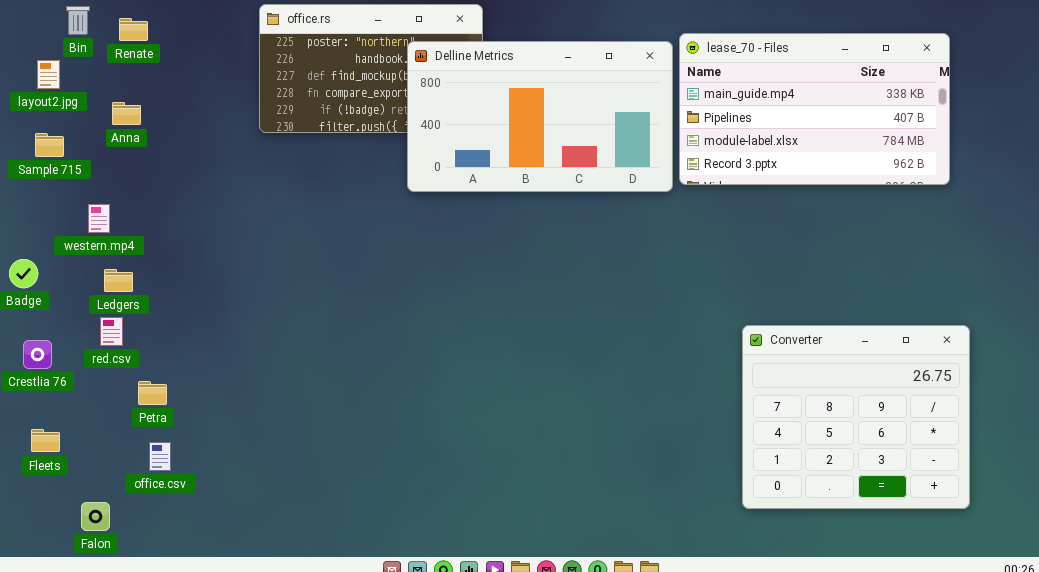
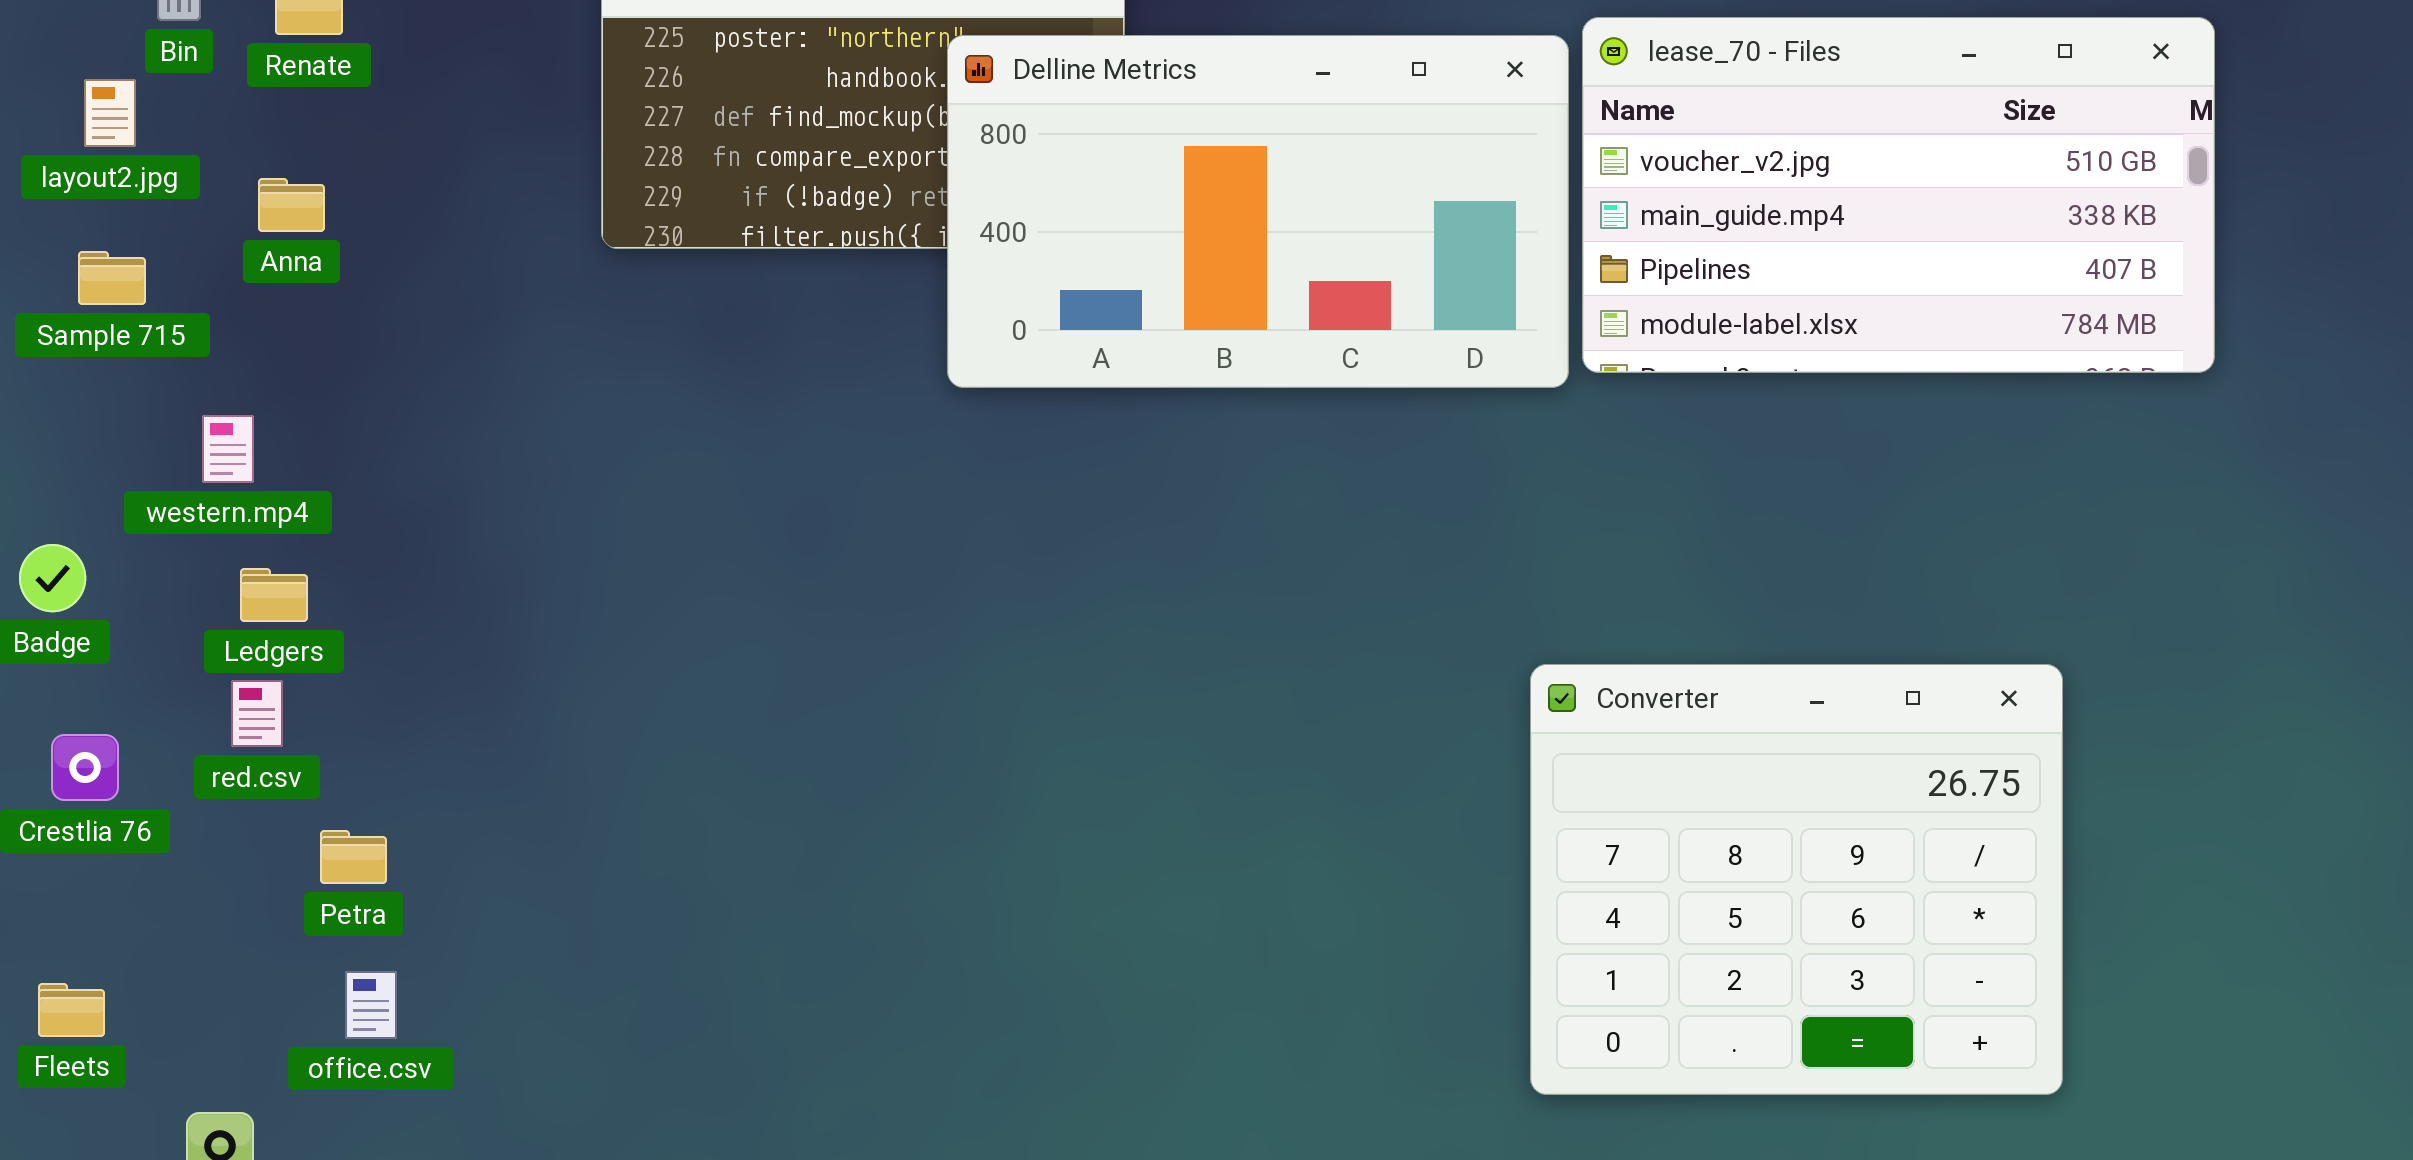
lease_70 - Files: [679,33,950,185] -> [1582,17,2215,373], scrolled up 1 row
Converter: [742,325,970,509] -> [1530,664,2063,1095], moved
Fleets: [31,429,60,452] -> [38,983,105,1037], moved

